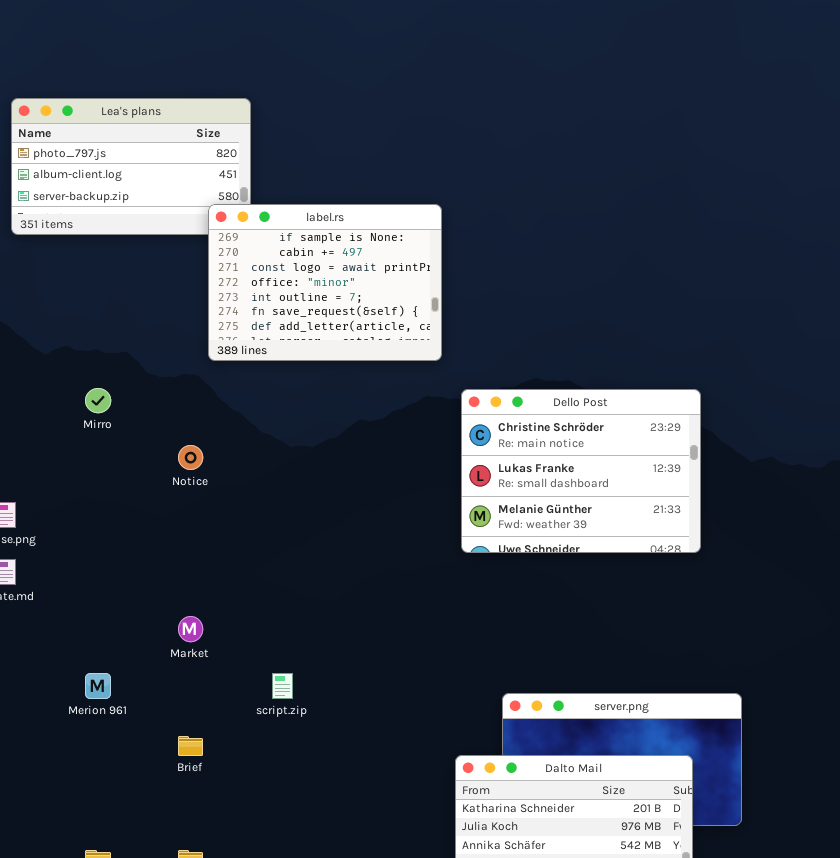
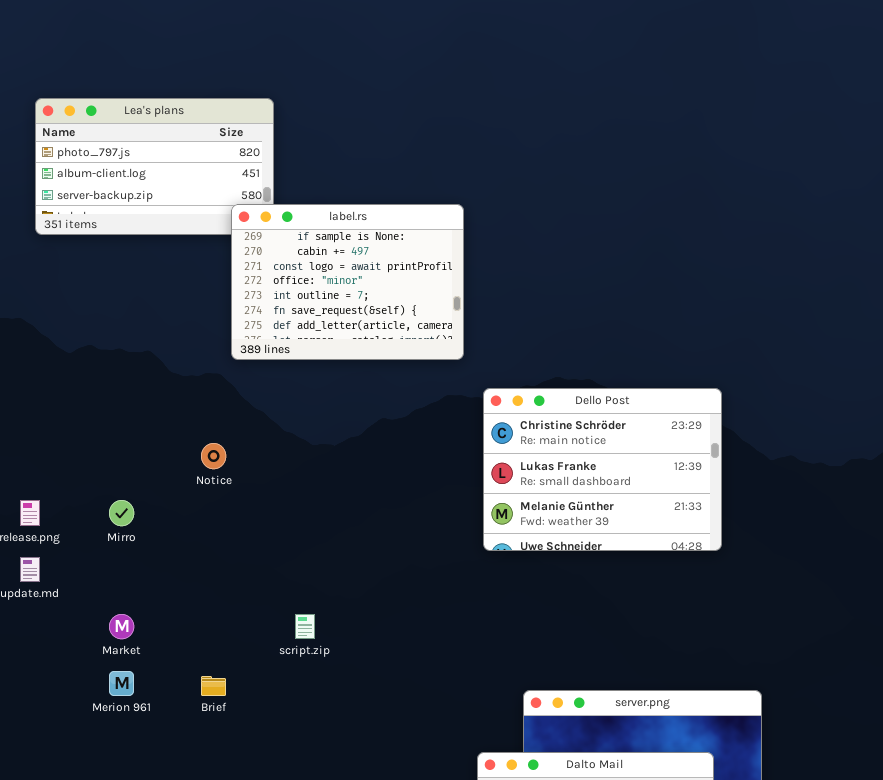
Mirro: [85,388,111,413] -> [109,500,134,526], moved
Market: [178,616,203,642] -> [109,614,134,639], moved
script.zip: [272,673,293,699] -> [295,614,315,639], moved
Brief: [178,736,203,756] -> [201,676,226,696], moved

